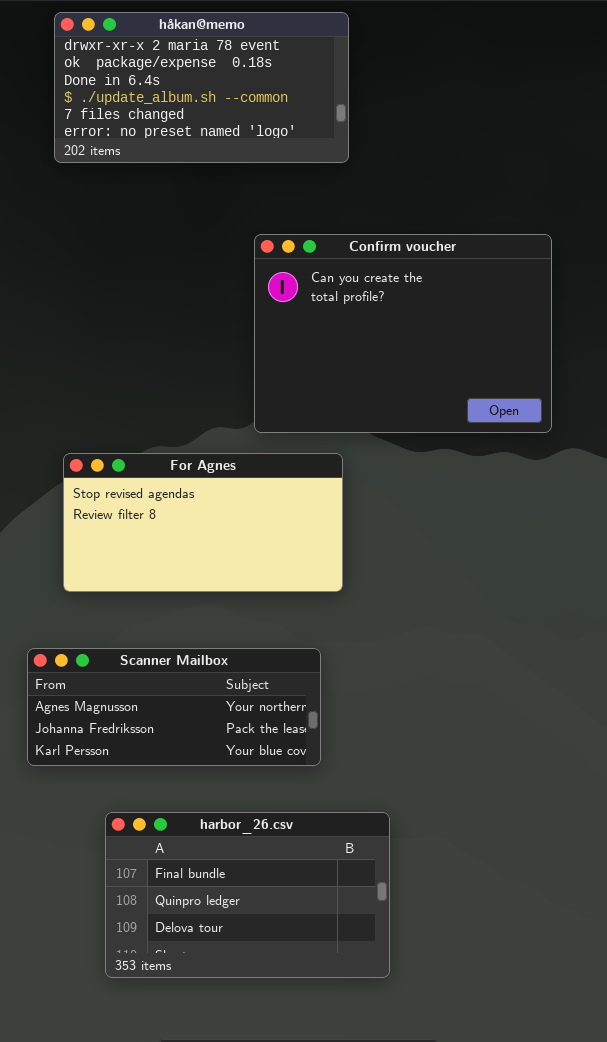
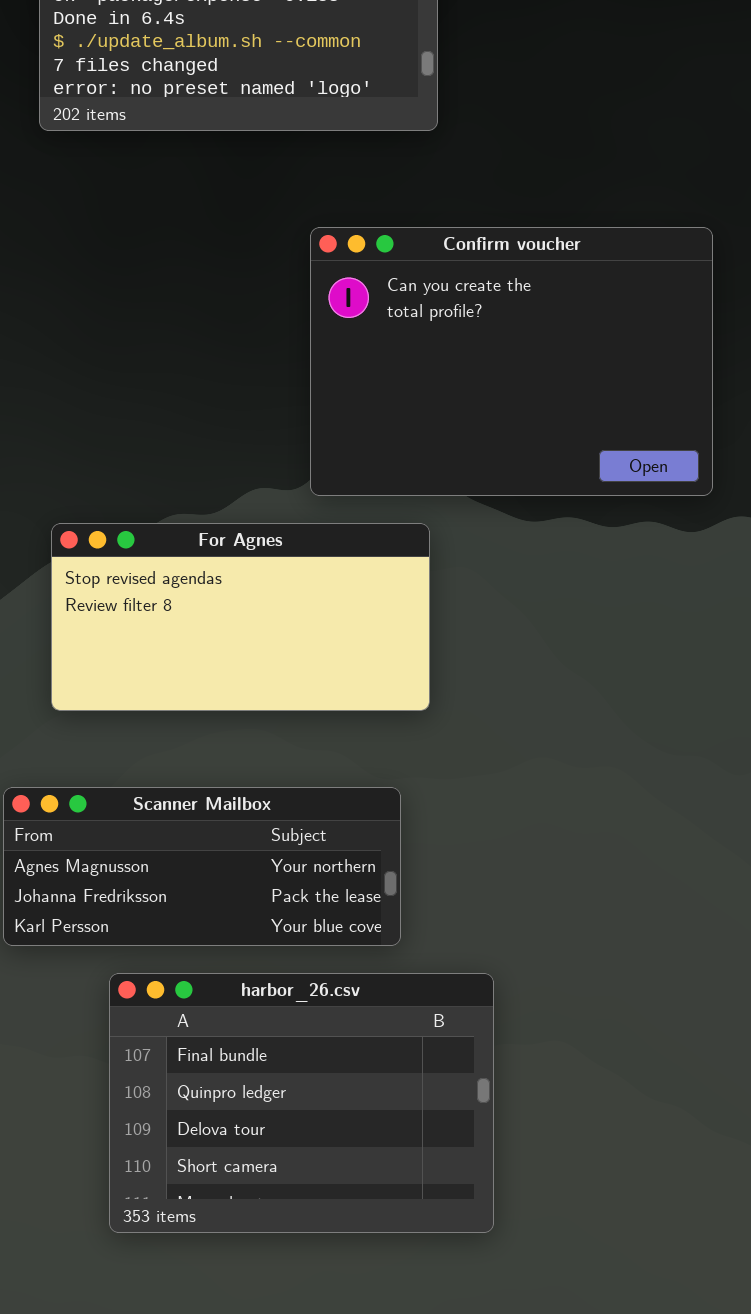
harbor_26.csv: [105,812,390,978] -> [109,973,494,1233], resized

